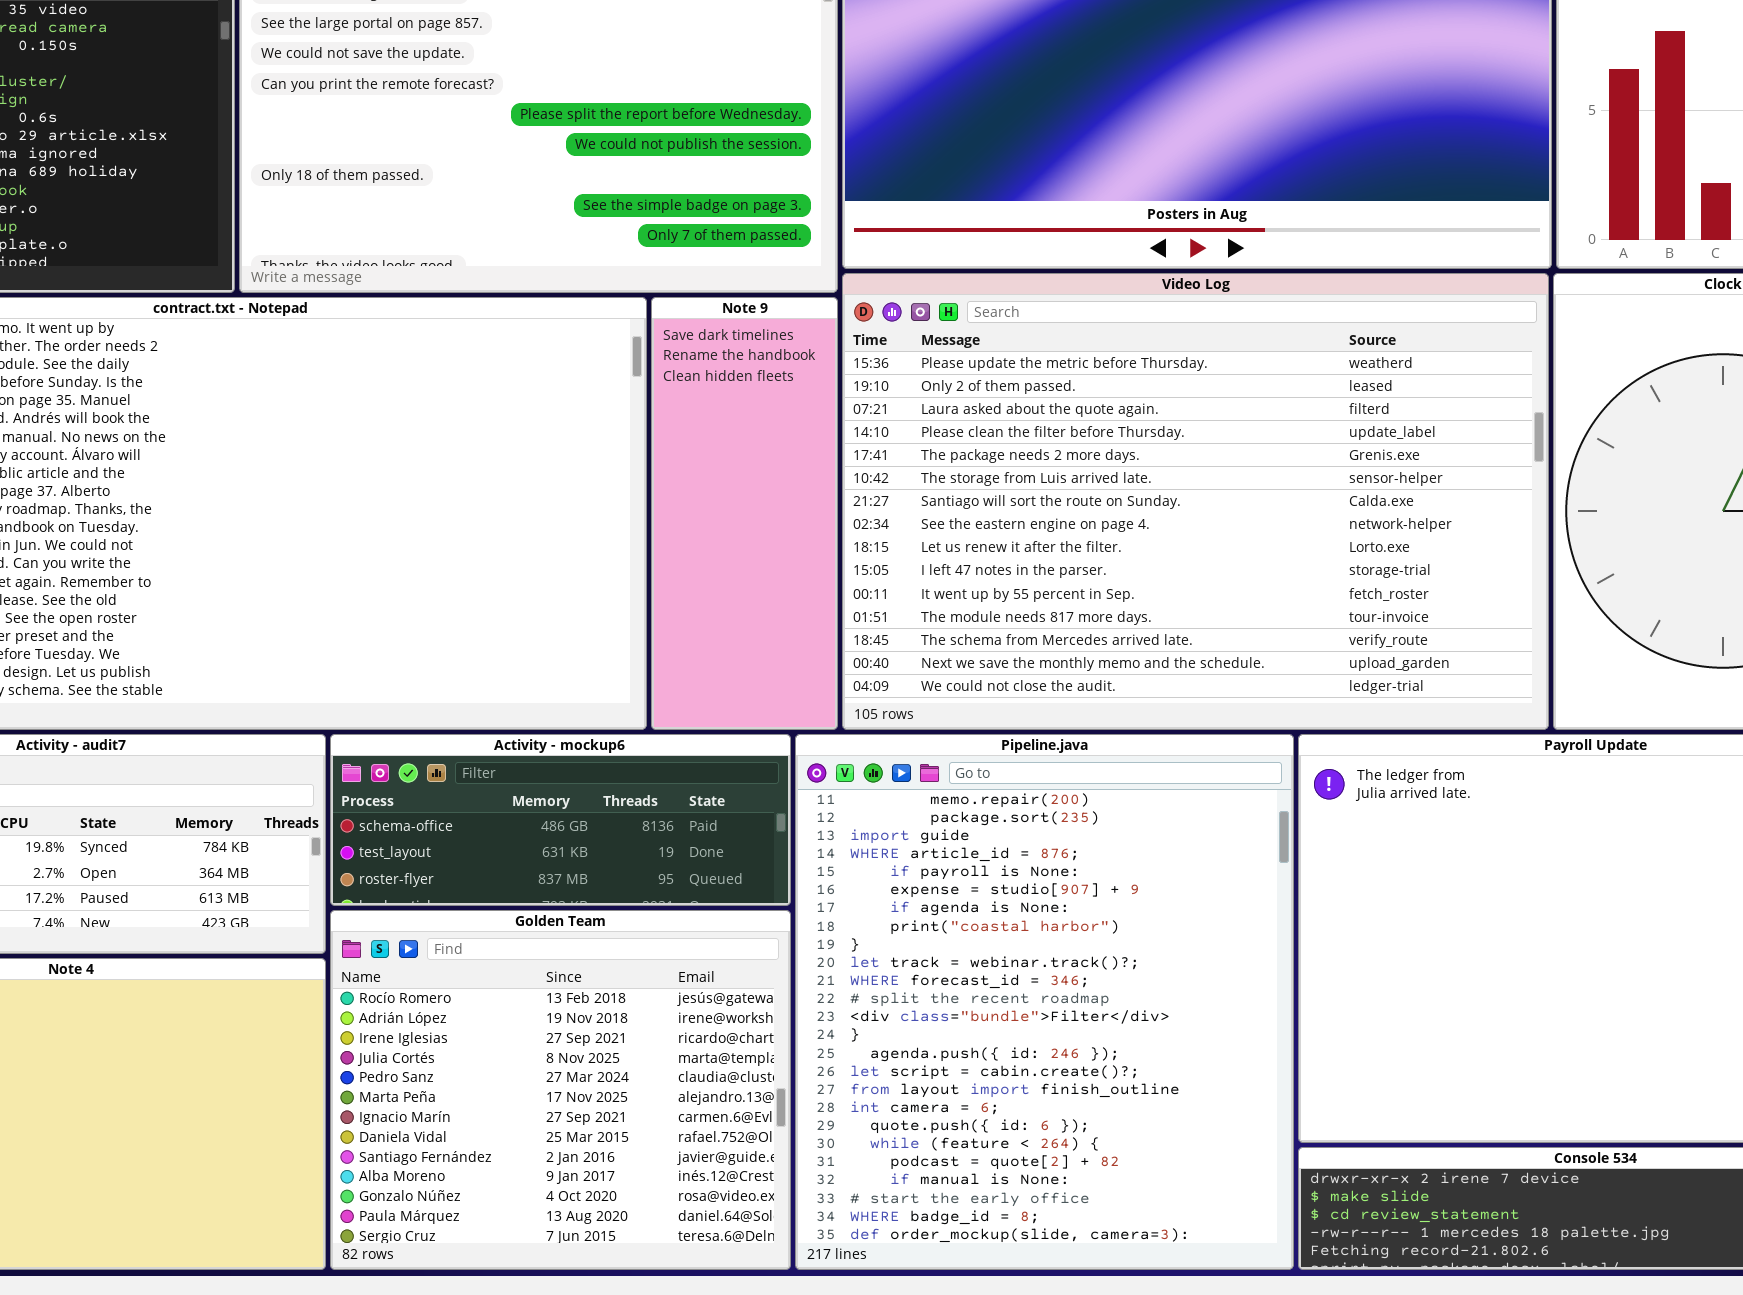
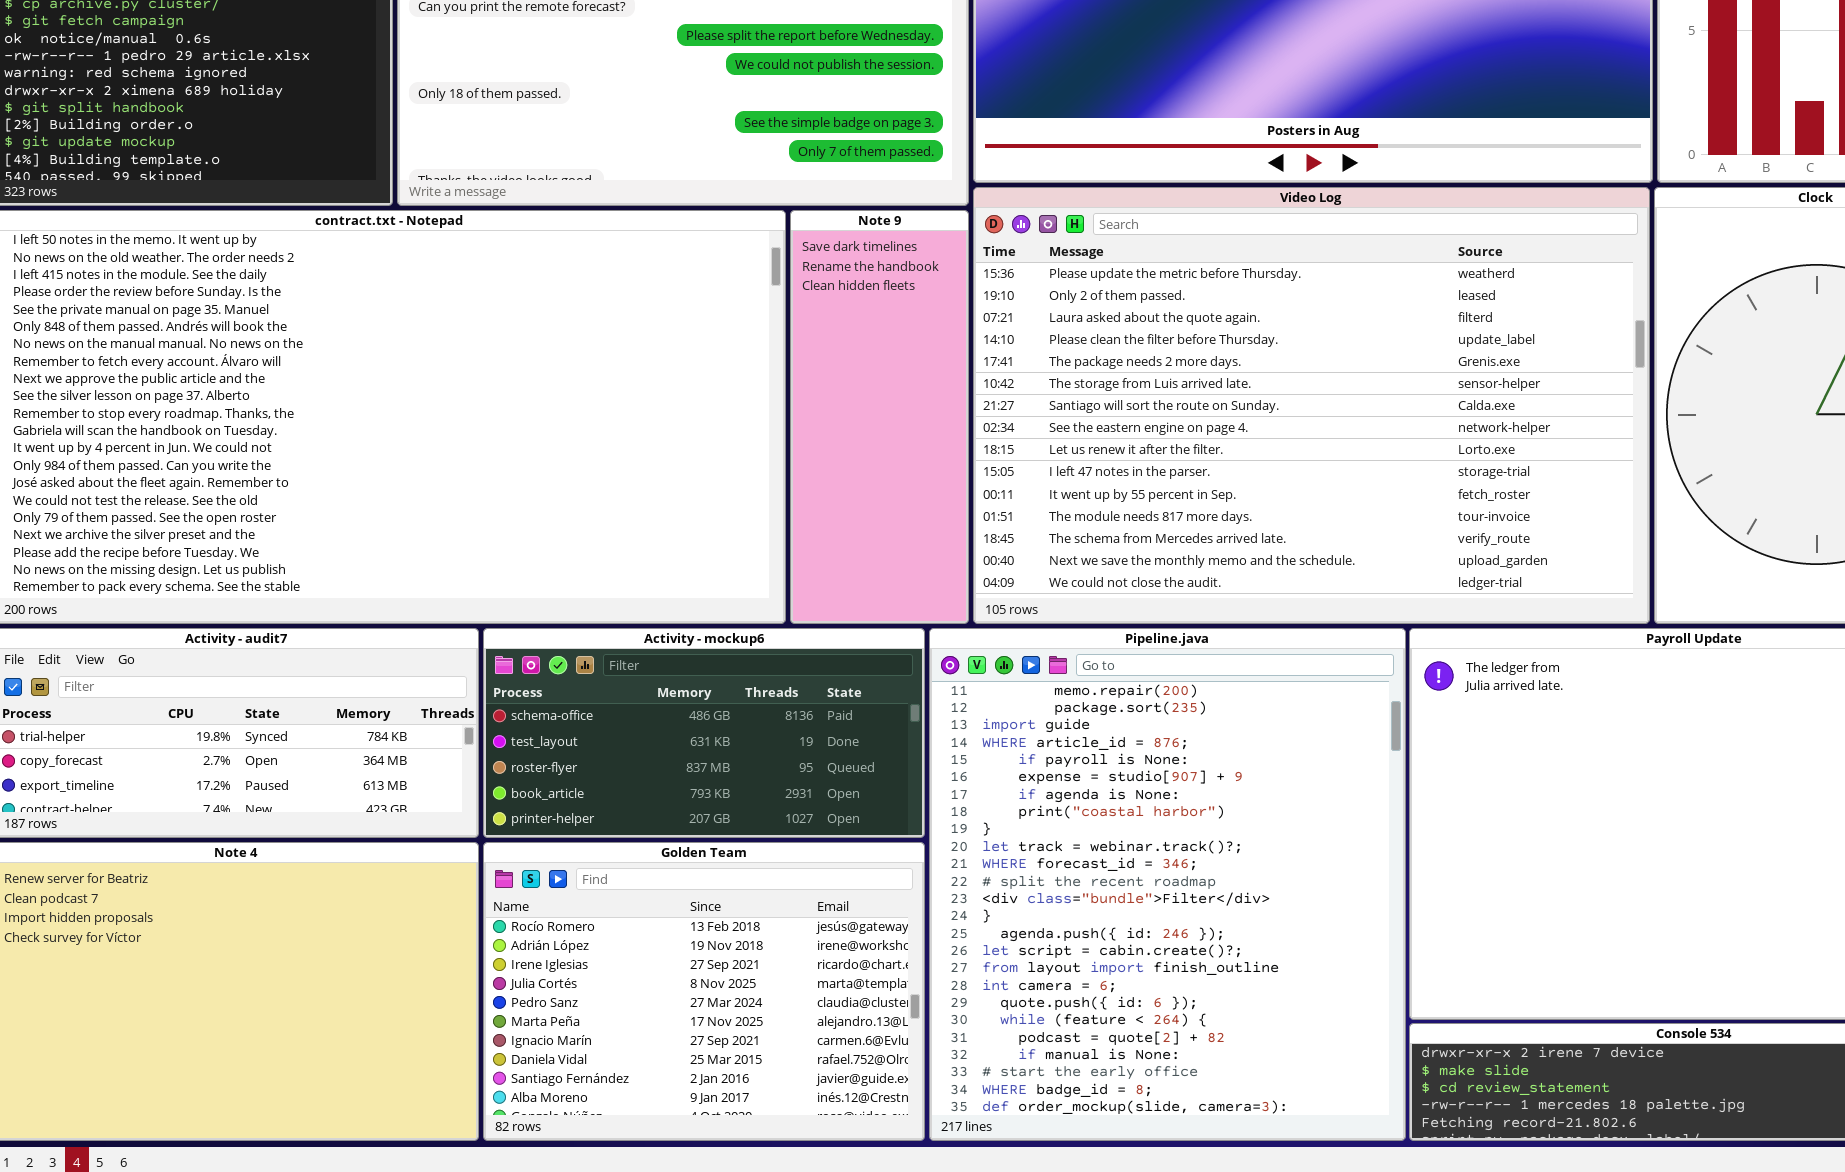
Activity - mockup6: [330,734,791,906] -> [483,628,925,838], resized
Golden Team: [330,910,791,1270] -> [483,842,925,1141], resized

